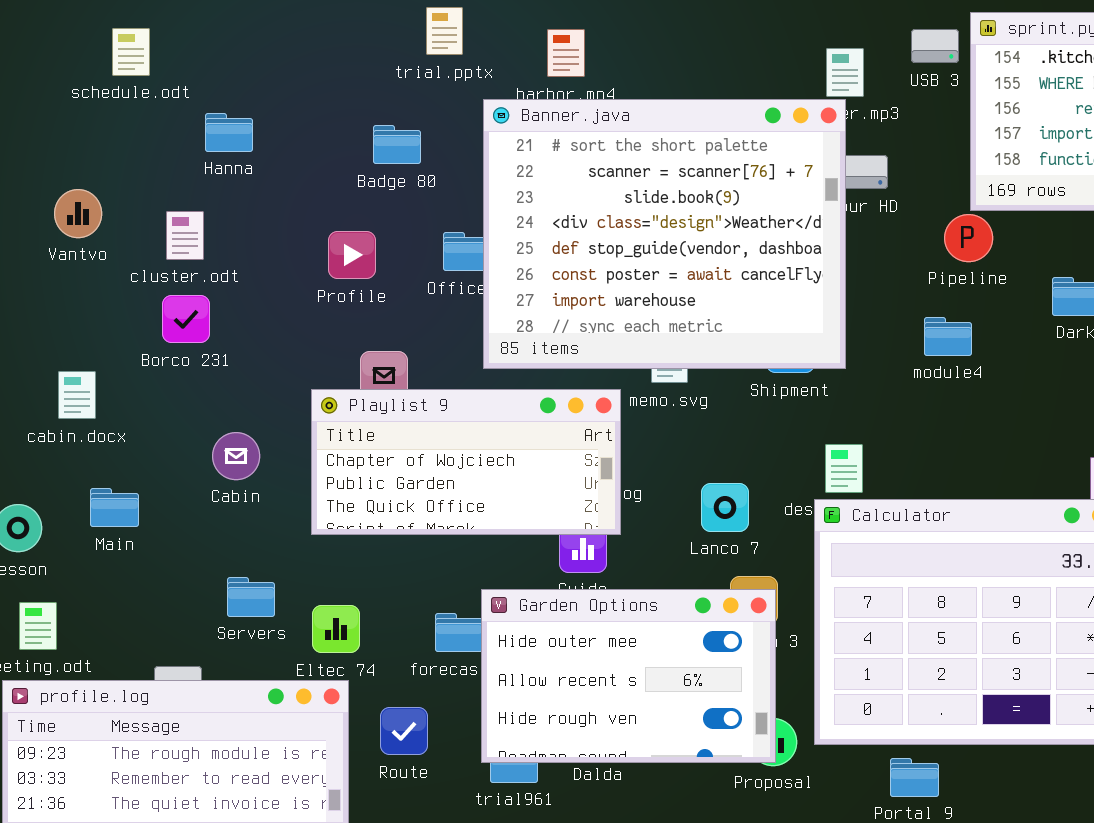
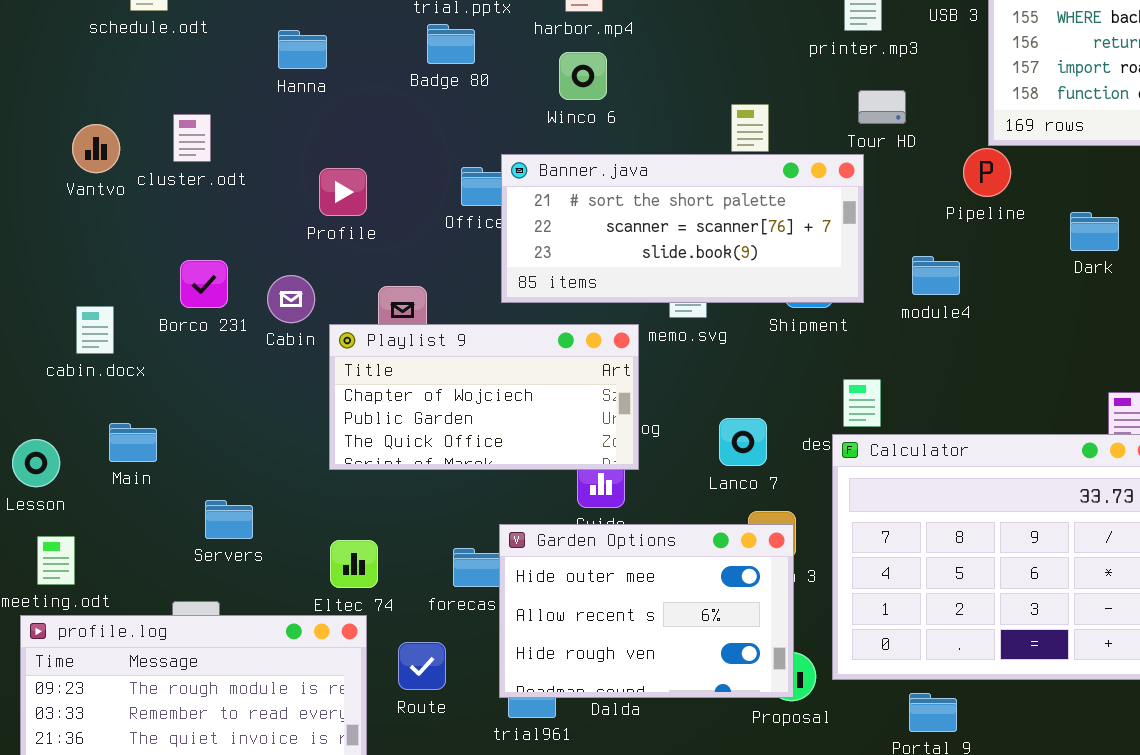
Banner.java: [483,99,846,369] -> [501,154,864,303], resized
Hanna: [205,113,253,152] -> [278,30,327,69], moved
Badge 80: [373,125,421,164] -> [427,24,475,64], moved
cluster.odt: [166,211,204,260] -> [173,114,211,162], moved
Profile: [328,231,376,279] -> [319,168,367,216], moved
Borco 231: [162,295,210,343] -> [180,260,228,308], moved
module4: [924,317,972,356] -> [912,256,960,295], moved
Cabin: [212,432,260,480] -> [267,275,315,323], moved
Servers: [227,577,275,617] -> [205,500,253,539], moved

